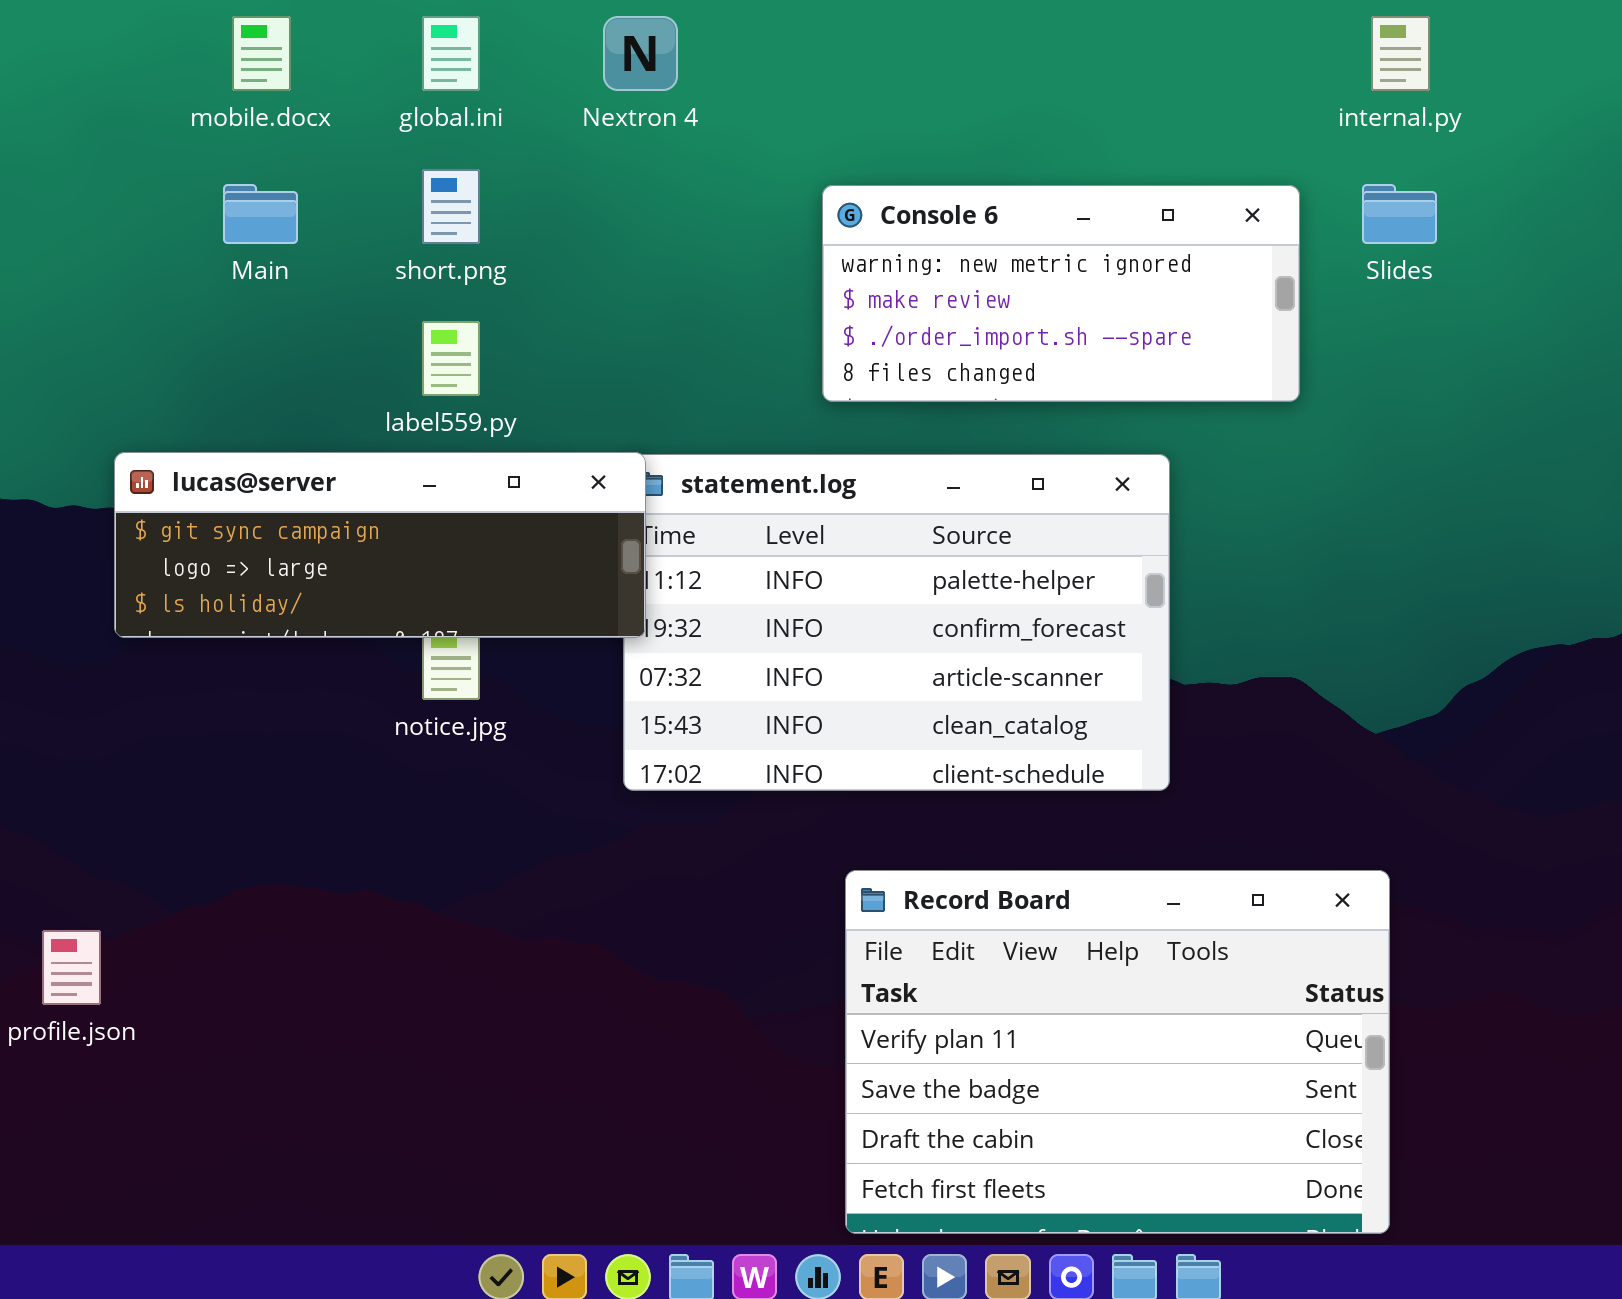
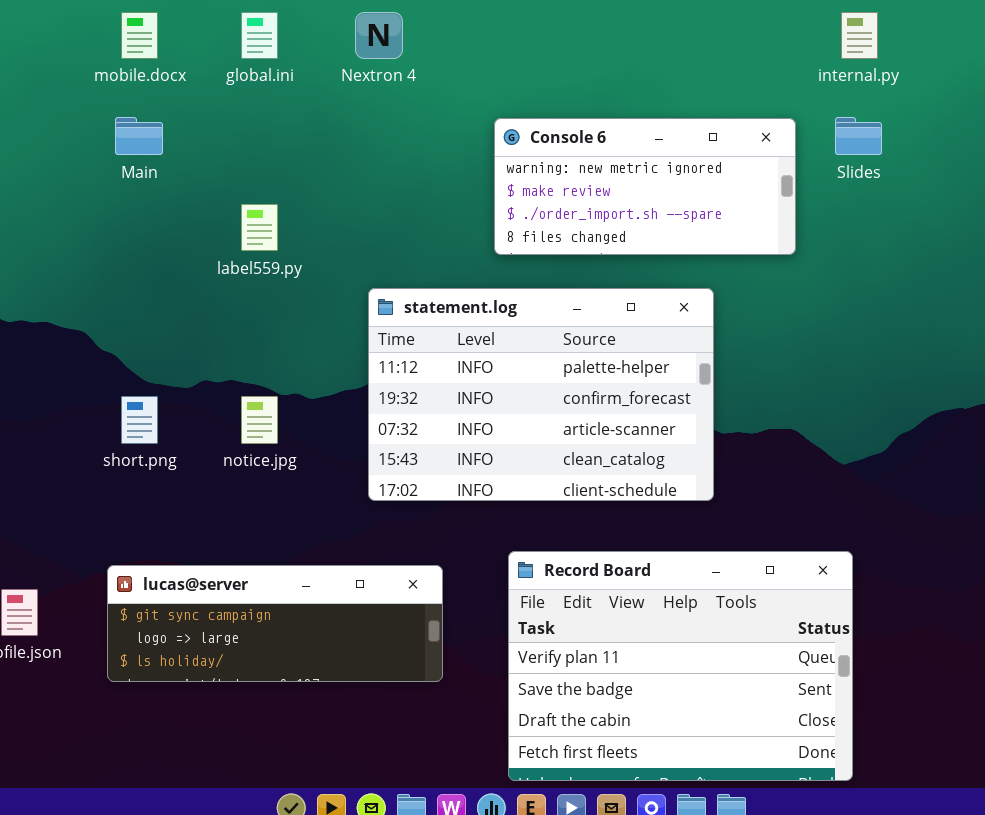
short.png: [422,169,480,244] -> [121,396,158,444], moved
lucas@server: [114,452,646,638] -> [107,565,443,682], moved

